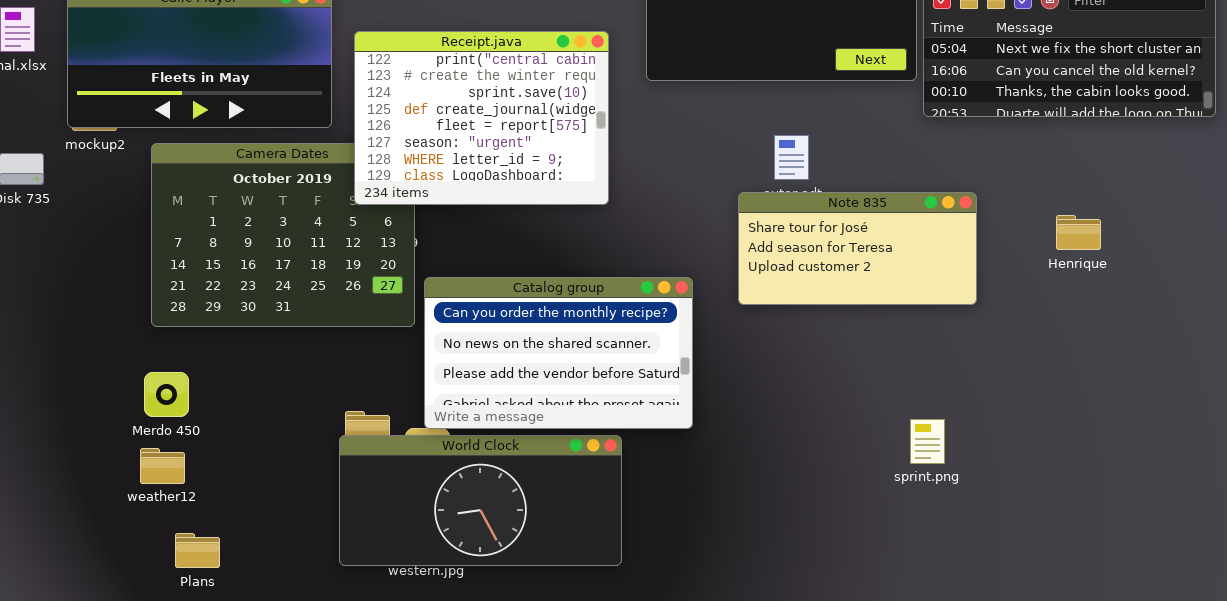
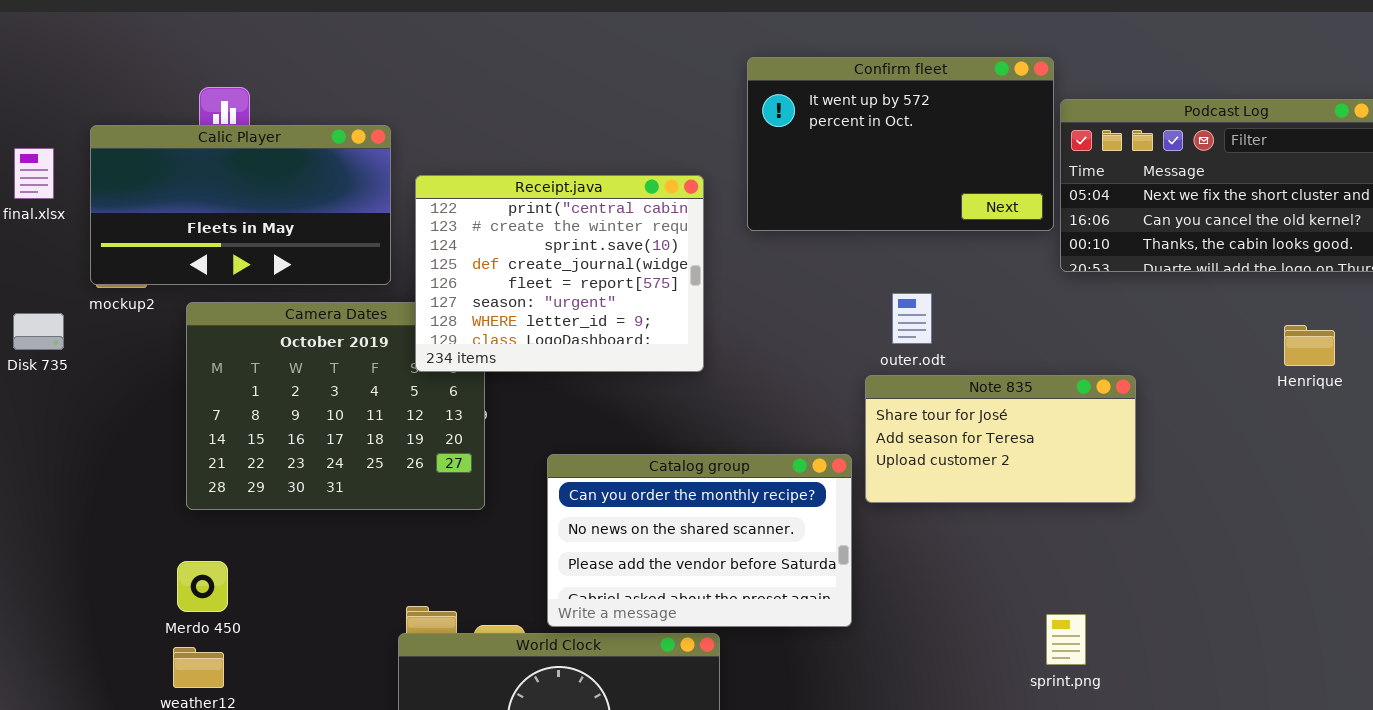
Note 835: [738,192,977,305] -> [865,375,1136,503], moved
Henrique: [1056,215,1101,250] -> [1284,325,1335,366], moved
Catalog group: [424,277,693,429] -> [547,454,852,627], moved

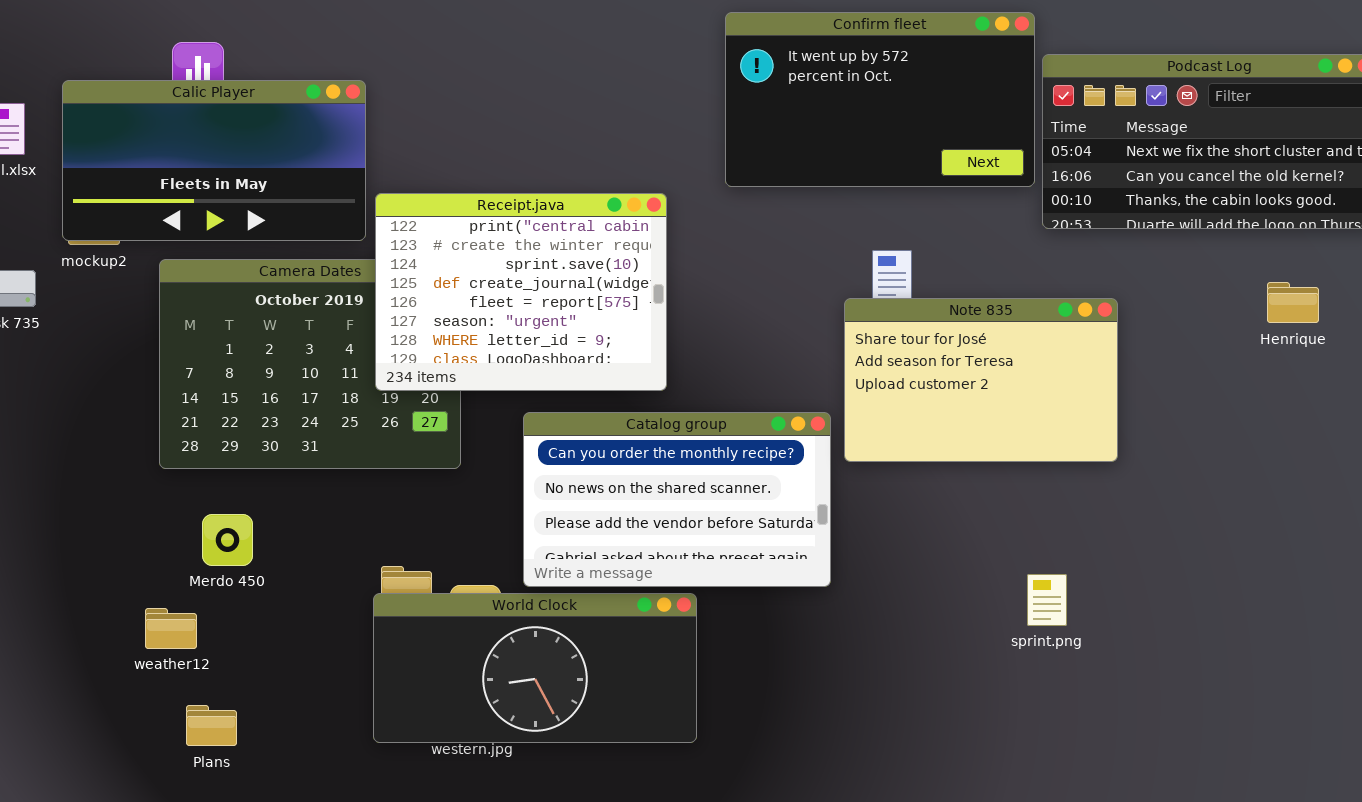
Receipt.java: [415,175,704,372] -> [375,193,667,391], moved
Note 835: [865,375,1136,503] -> [844,298,1118,462], resized
Merdo 450: [177,561,228,612] -> [202,514,253,566], moved

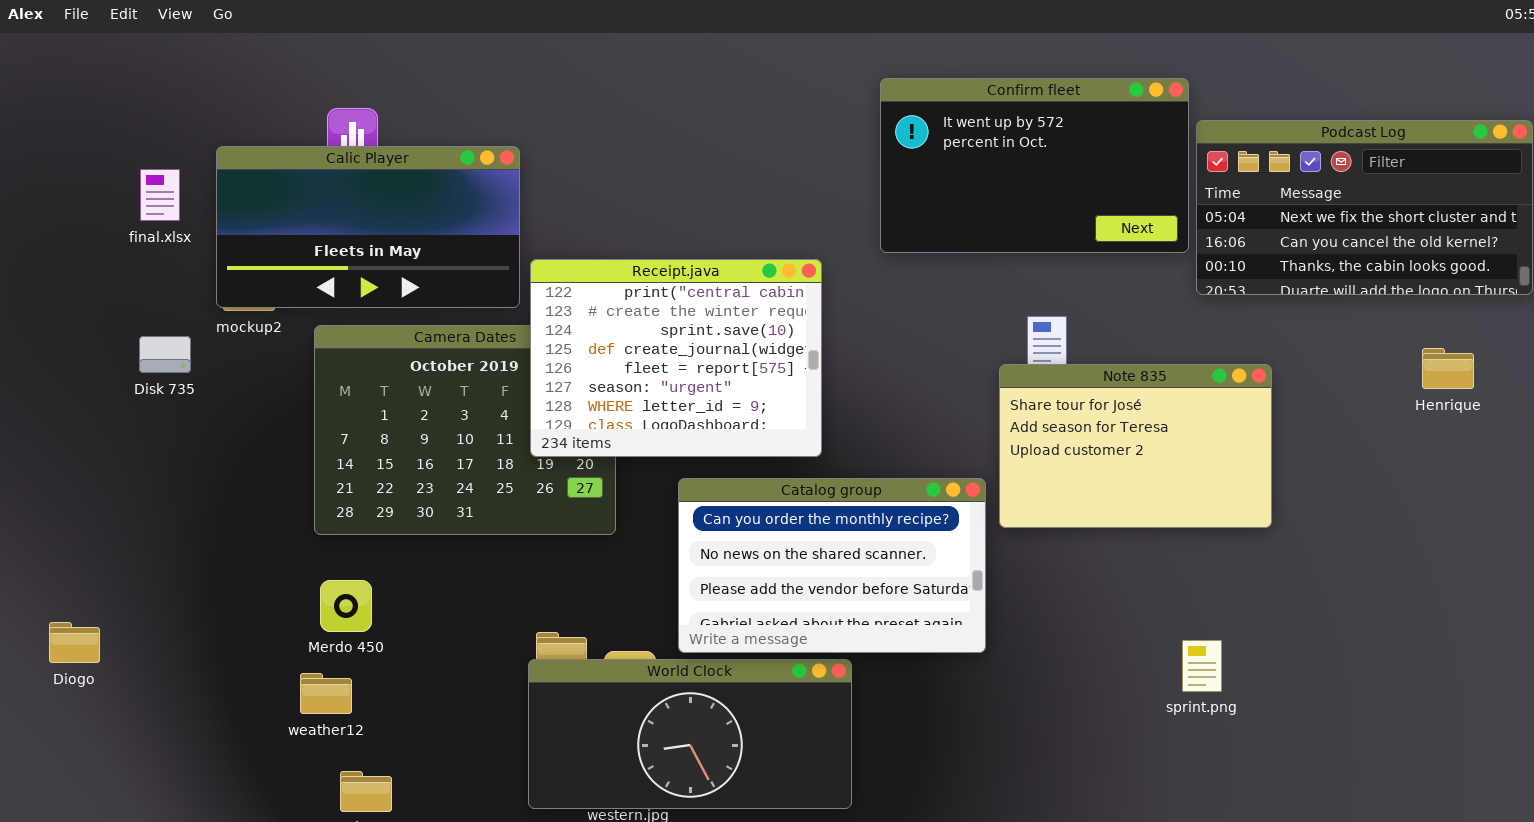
Merdo 450: [202,514,253,566] -> [320,580,372,632], moved

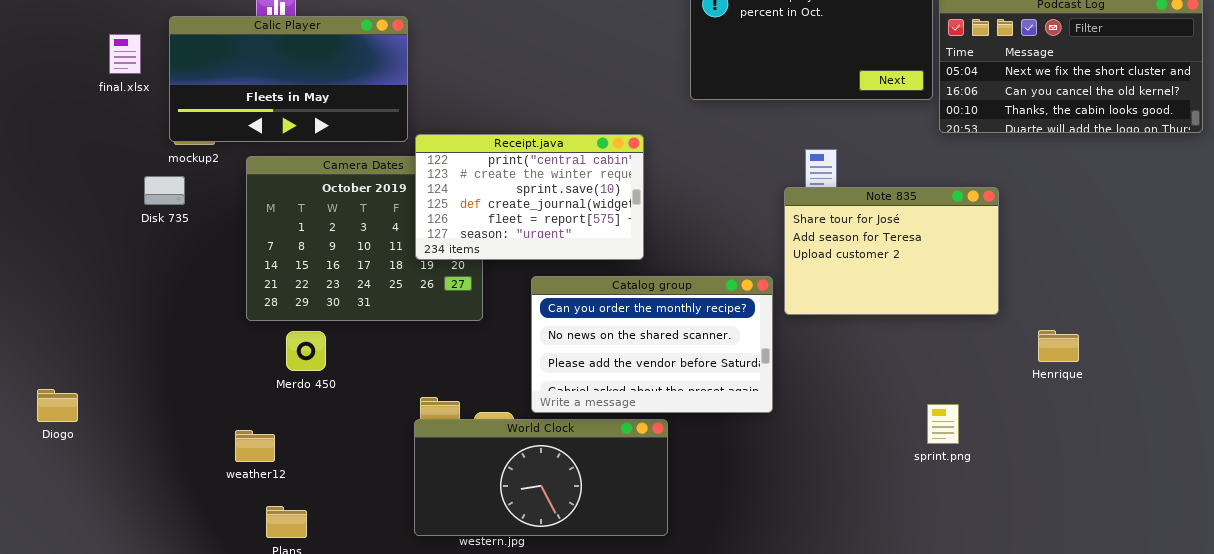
Receipt.java: [530,259,822,457] -> [415,134,644,260], resized
Disk 735: [139,336,191,373] -> [144,176,185,205], moved
Henrique: [1422,348,1474,389] -> [1038,330,1079,362], moved
Merdo 450: [320,580,372,632] -> [286,331,326,371], moved

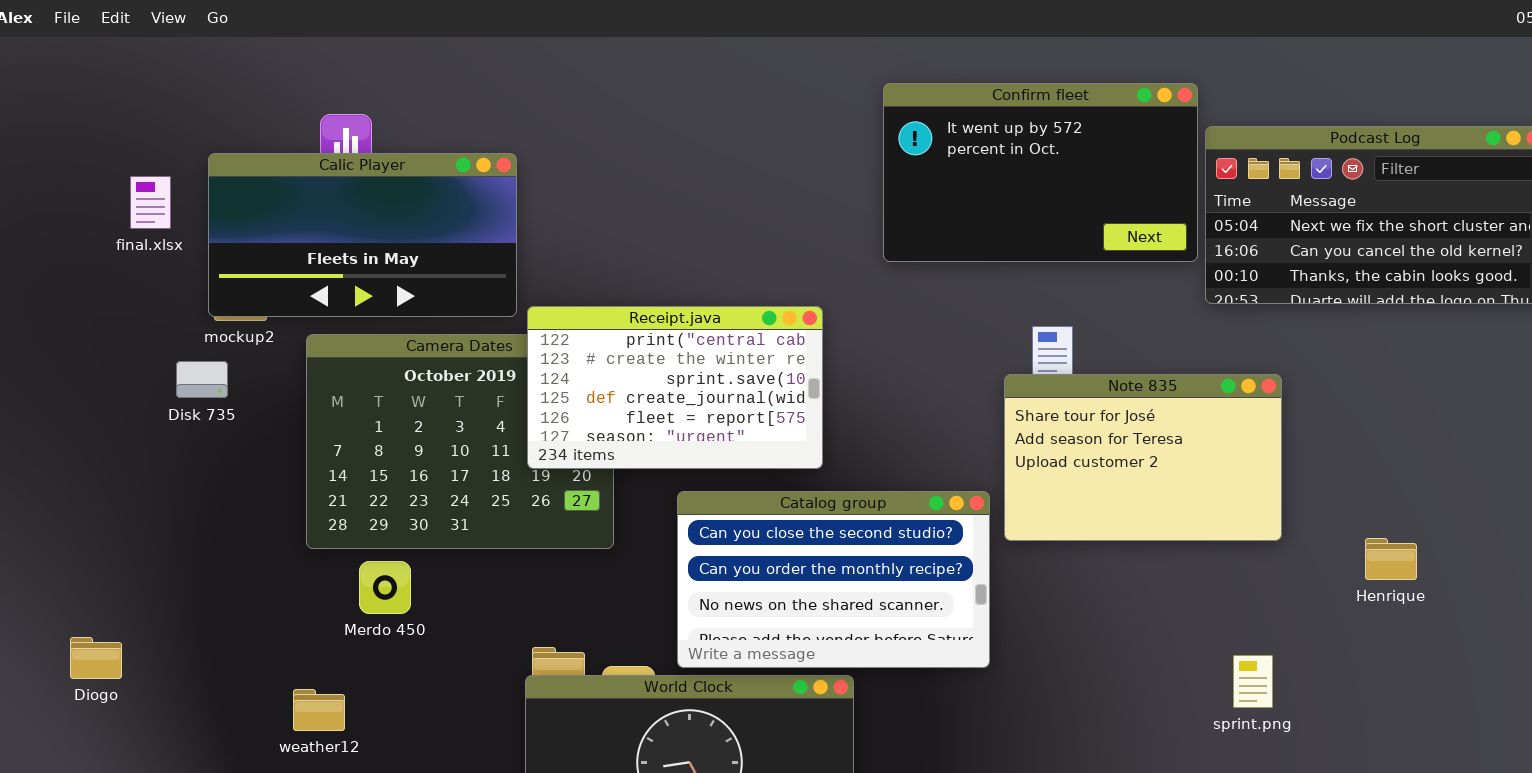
Catalog group: [531,276,773,413] -> [677,491,990,668], scrolled up 1 row
Henrique: [1038,330,1079,362] -> [1365,538,1417,580], moved
Diogo: [37,389,78,422] -> [70,637,122,679], moved
sprint.png: [927,404,959,444] -> [1233,655,1273,708], moved

